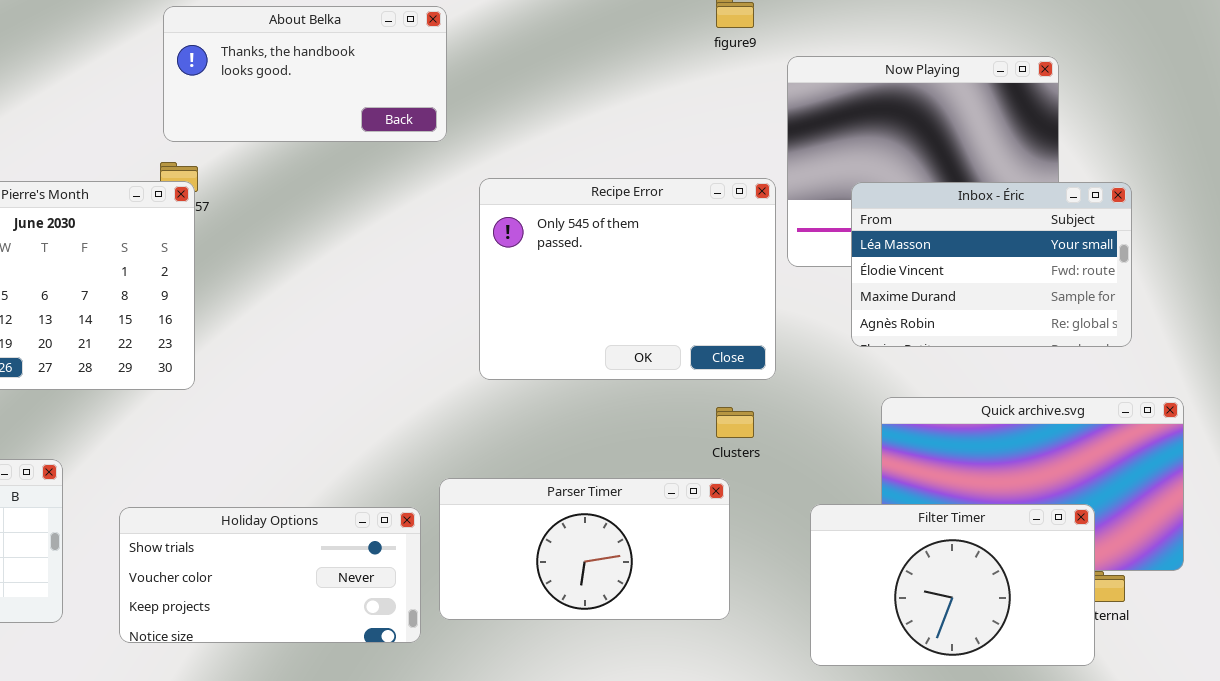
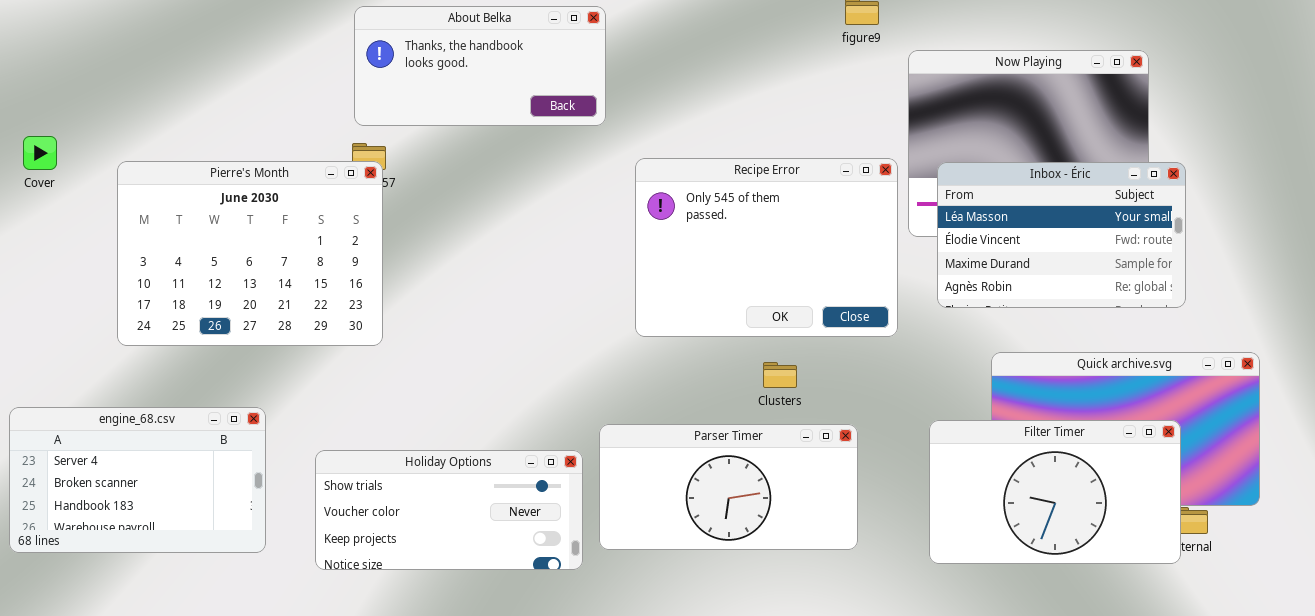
Inbox - Éric: [851,182,1132,347] -> [937,162,1186,308], moved
Clusters: [716,407,754,438] -> [763,362,797,388], moved
Filter Timer: [810,504,1095,666] -> [929,420,1181,564], moved

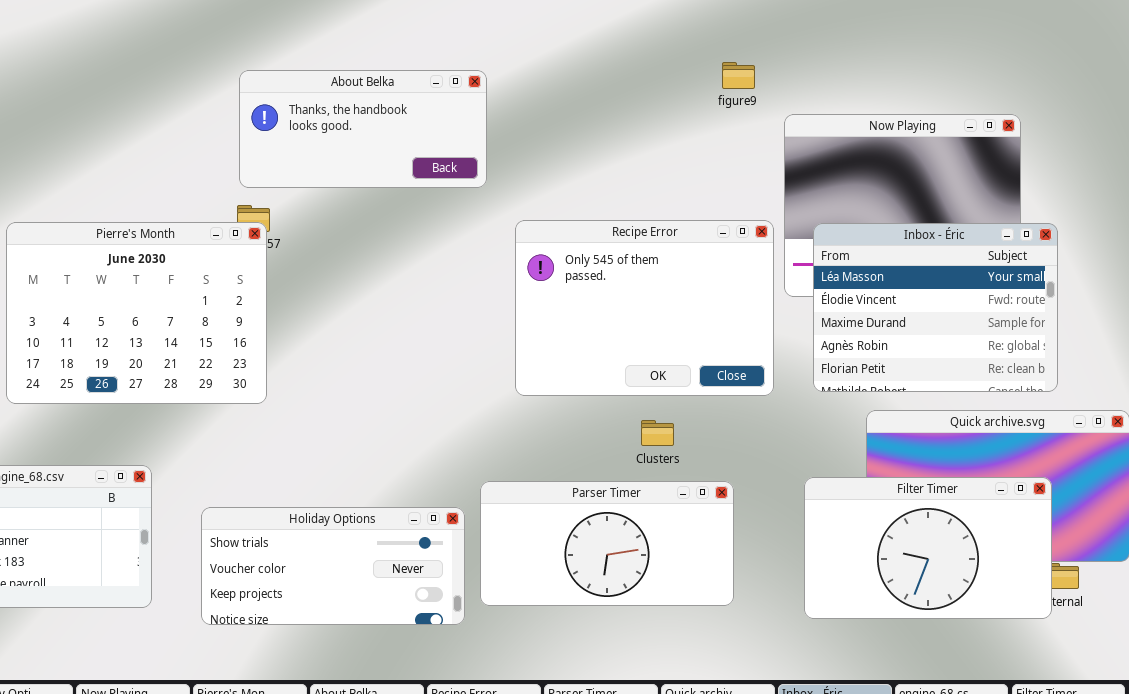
Inbox - Éric: [937,162,1186,308] -> [813,223,1058,392], resized

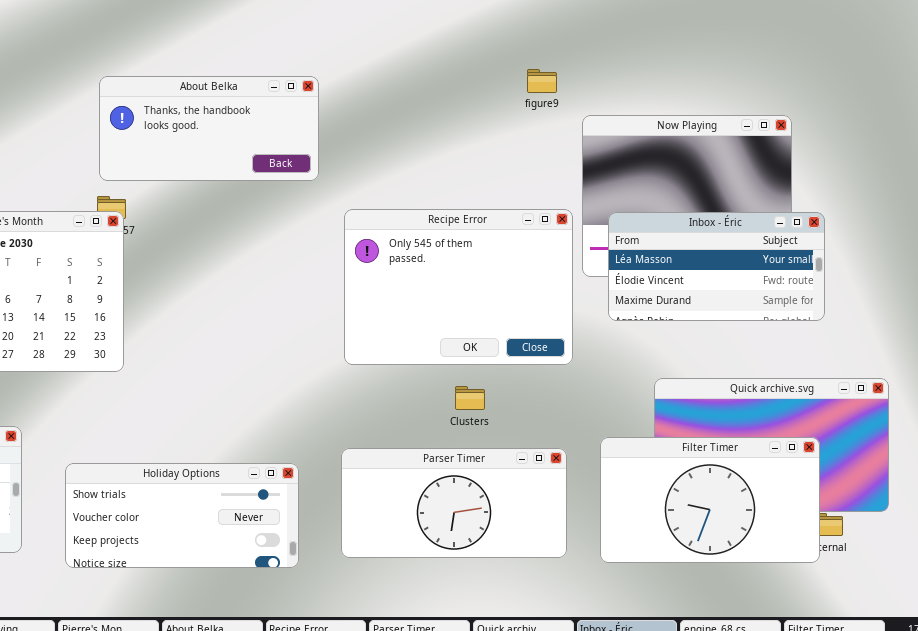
Inbox - Éric: [813,223,1058,392] -> [608,212,825,321], resized
Parser Timer: [480,481,734,606] -> [341,448,567,558], moved

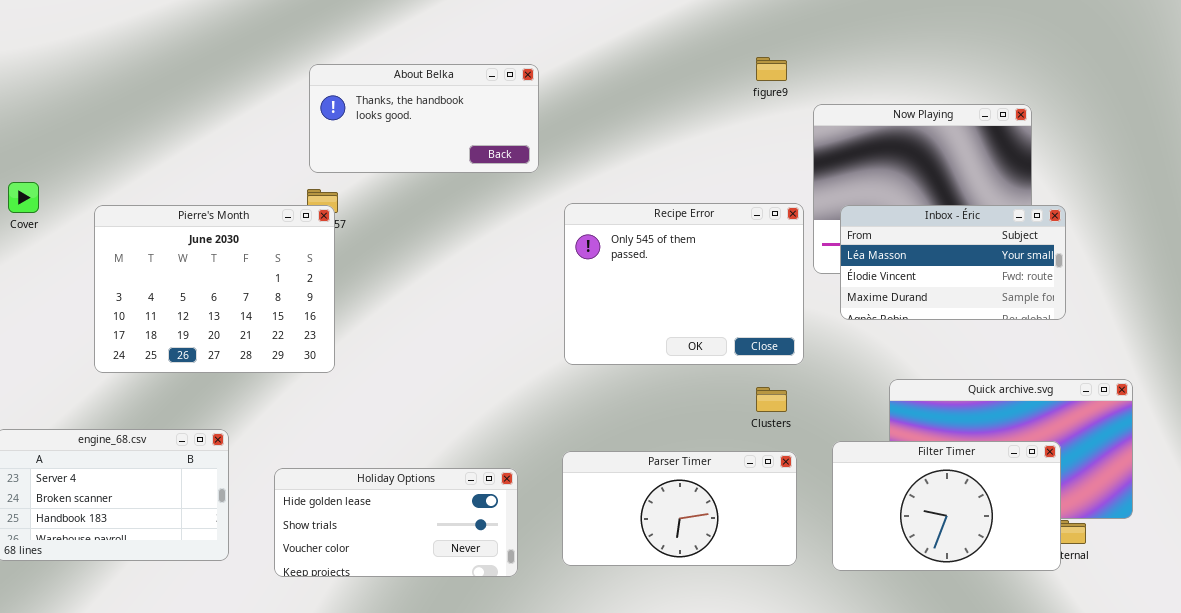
Clusters: [455,386,485,410] -> [756,387,787,412], moved
Holiday Options: [65,463,299,568] -> [274,468,518,577], scrolled up 1 row

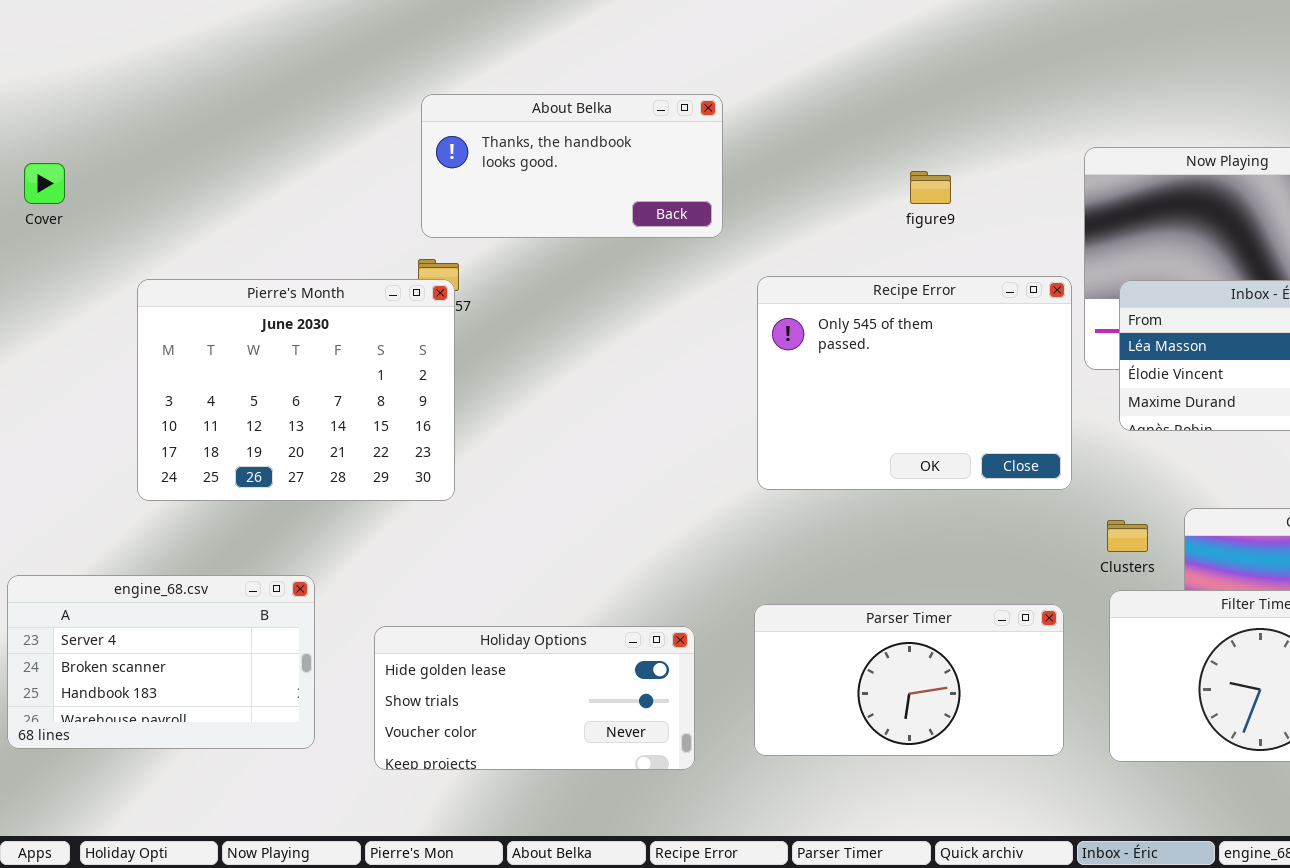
figure9: [756,57,787,81] -> [910,171,951,204], moved
Cover: [8,182,39,213] -> [24,163,65,204], moved
Clusters: [756,387,787,412] -> [1107,520,1148,552], moved

